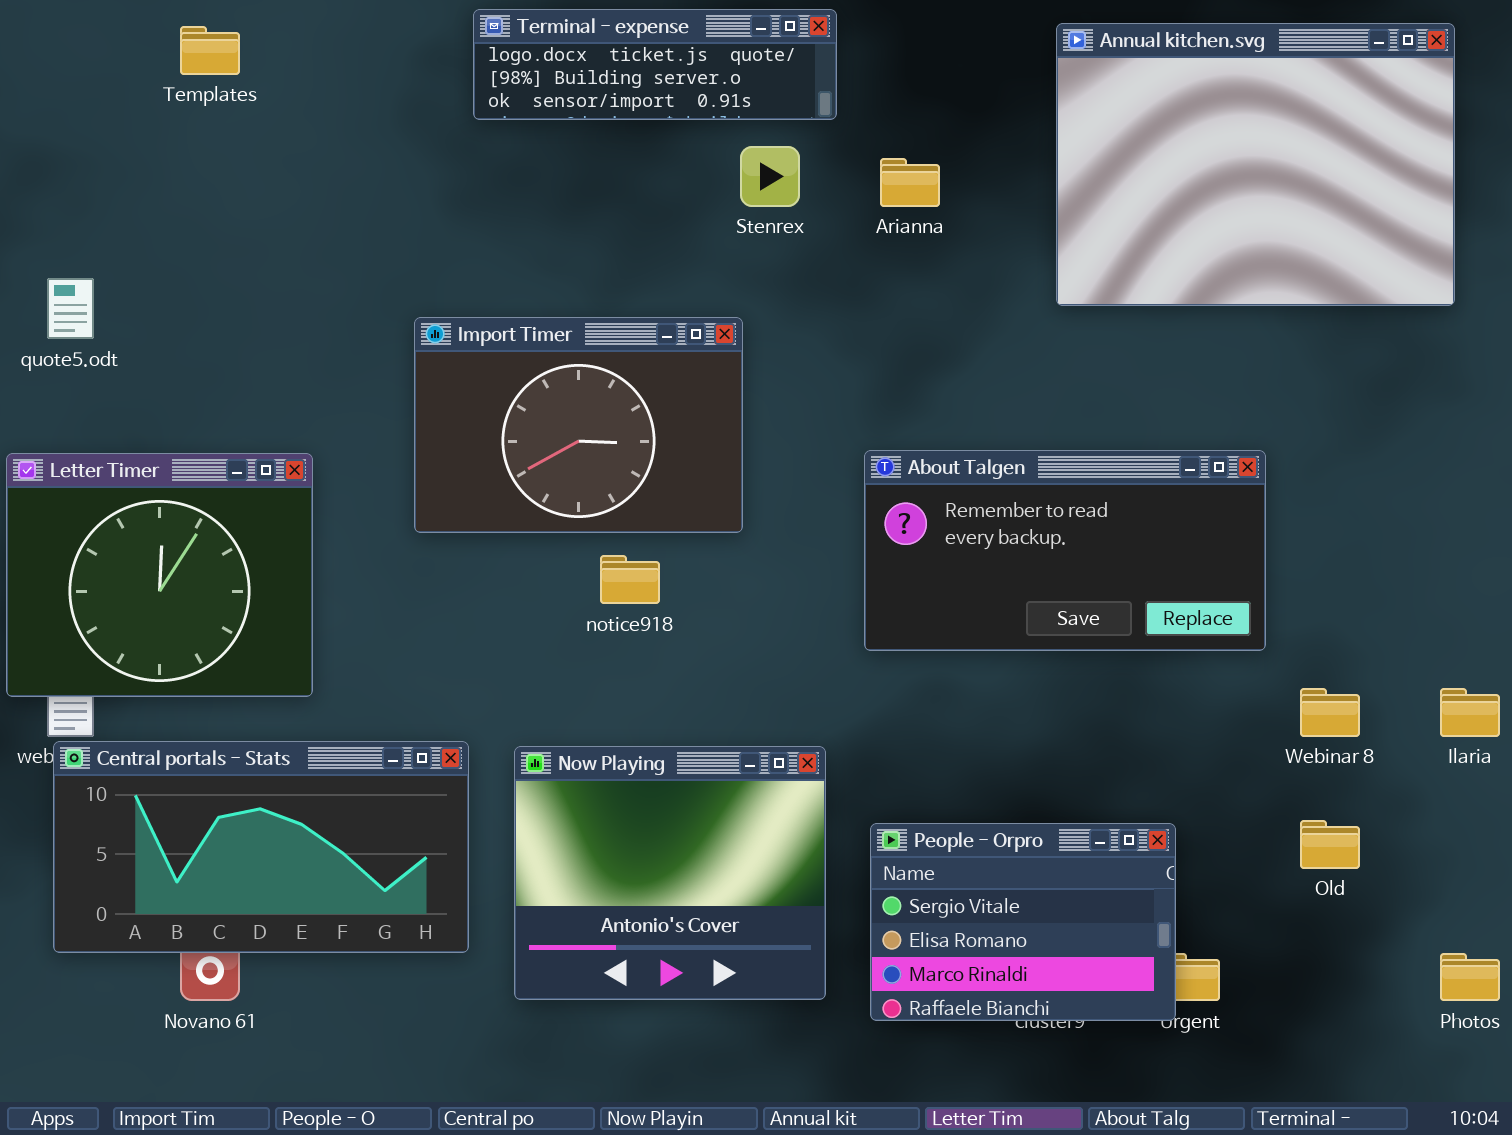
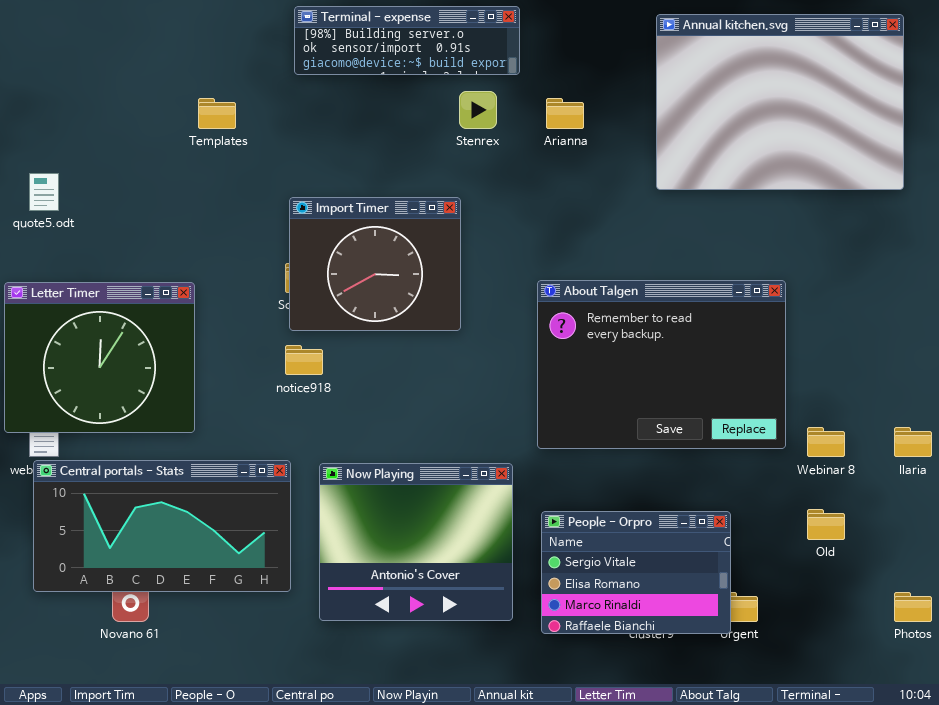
Terminal - expense: [473,9,837,120] -> [294,6,520,75], scrolled down 1 row
Templates: [180,26,240,75] -> [198,98,236,129], moved
Import Timer: [414,317,743,533] -> [289,197,461,331], resized
About Talgen: [864,450,1266,651] -> [537,280,786,449], resized
notice918: [600,555,660,604] -> [285,345,323,375], moved

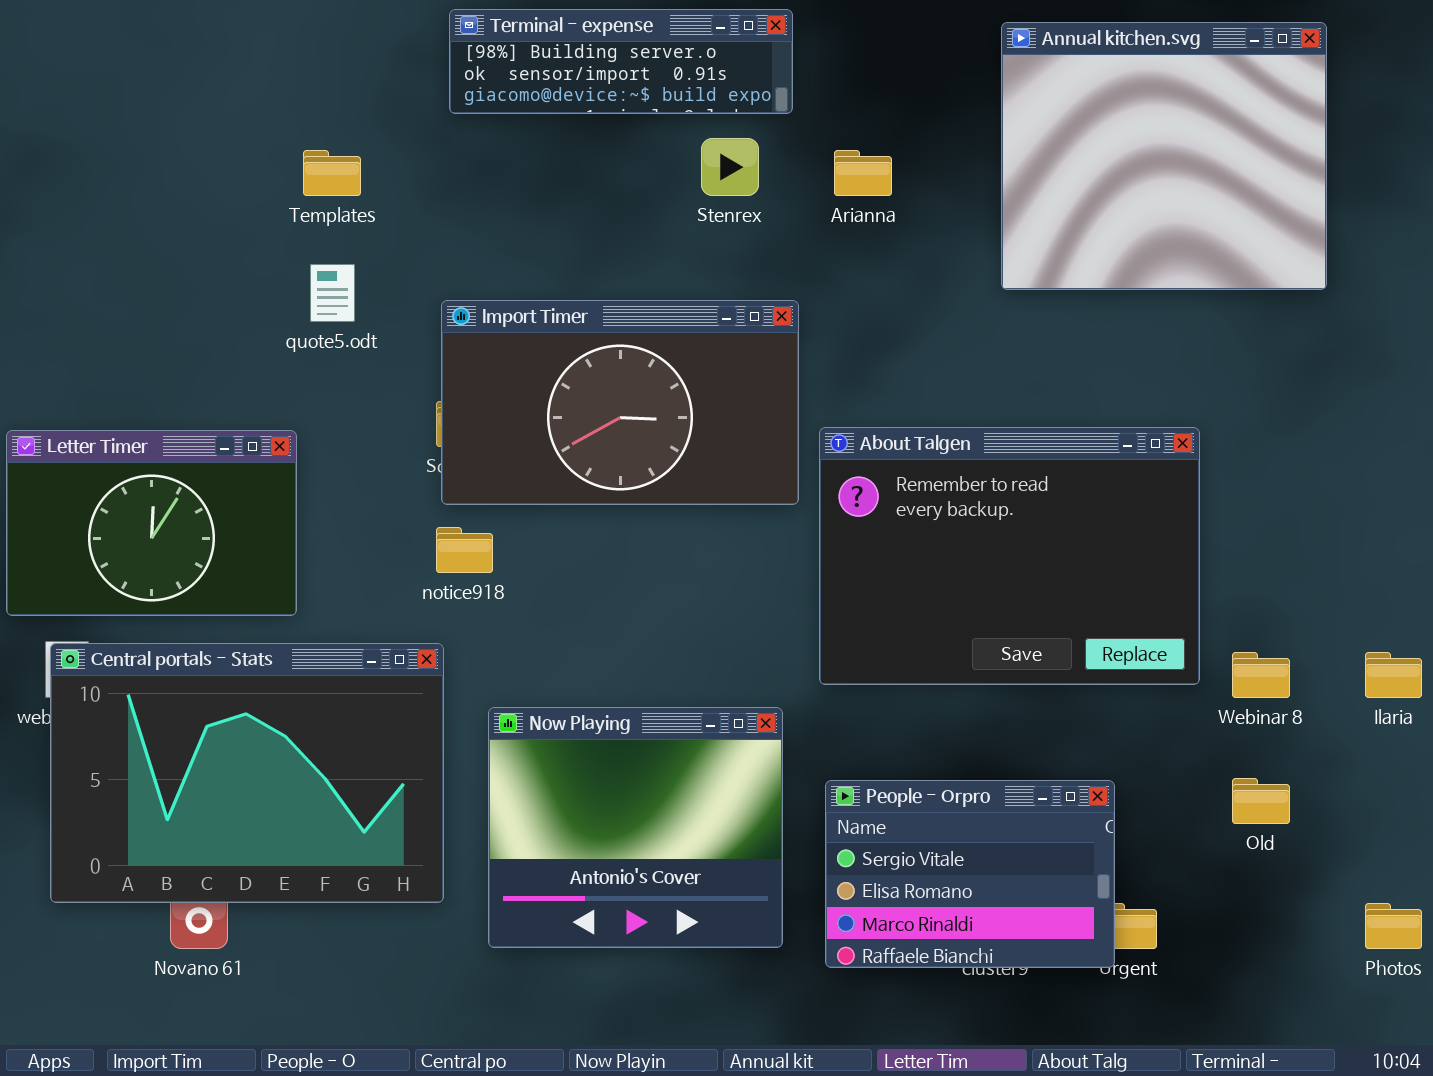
Annual kitchen.svg: [656,14,904,190] -> [1001,22,1327,290], resized
quote5.odt: [29,173,59,211] -> [310,264,355,322], moved
Import Timer: [289,197,461,331] -> [441,300,799,505], resized
Letter Timer: [4,282,195,433] -> [6,430,297,616], resized
Central portals - Stats: [33,460,291,592] -> [50,643,444,903], resized

